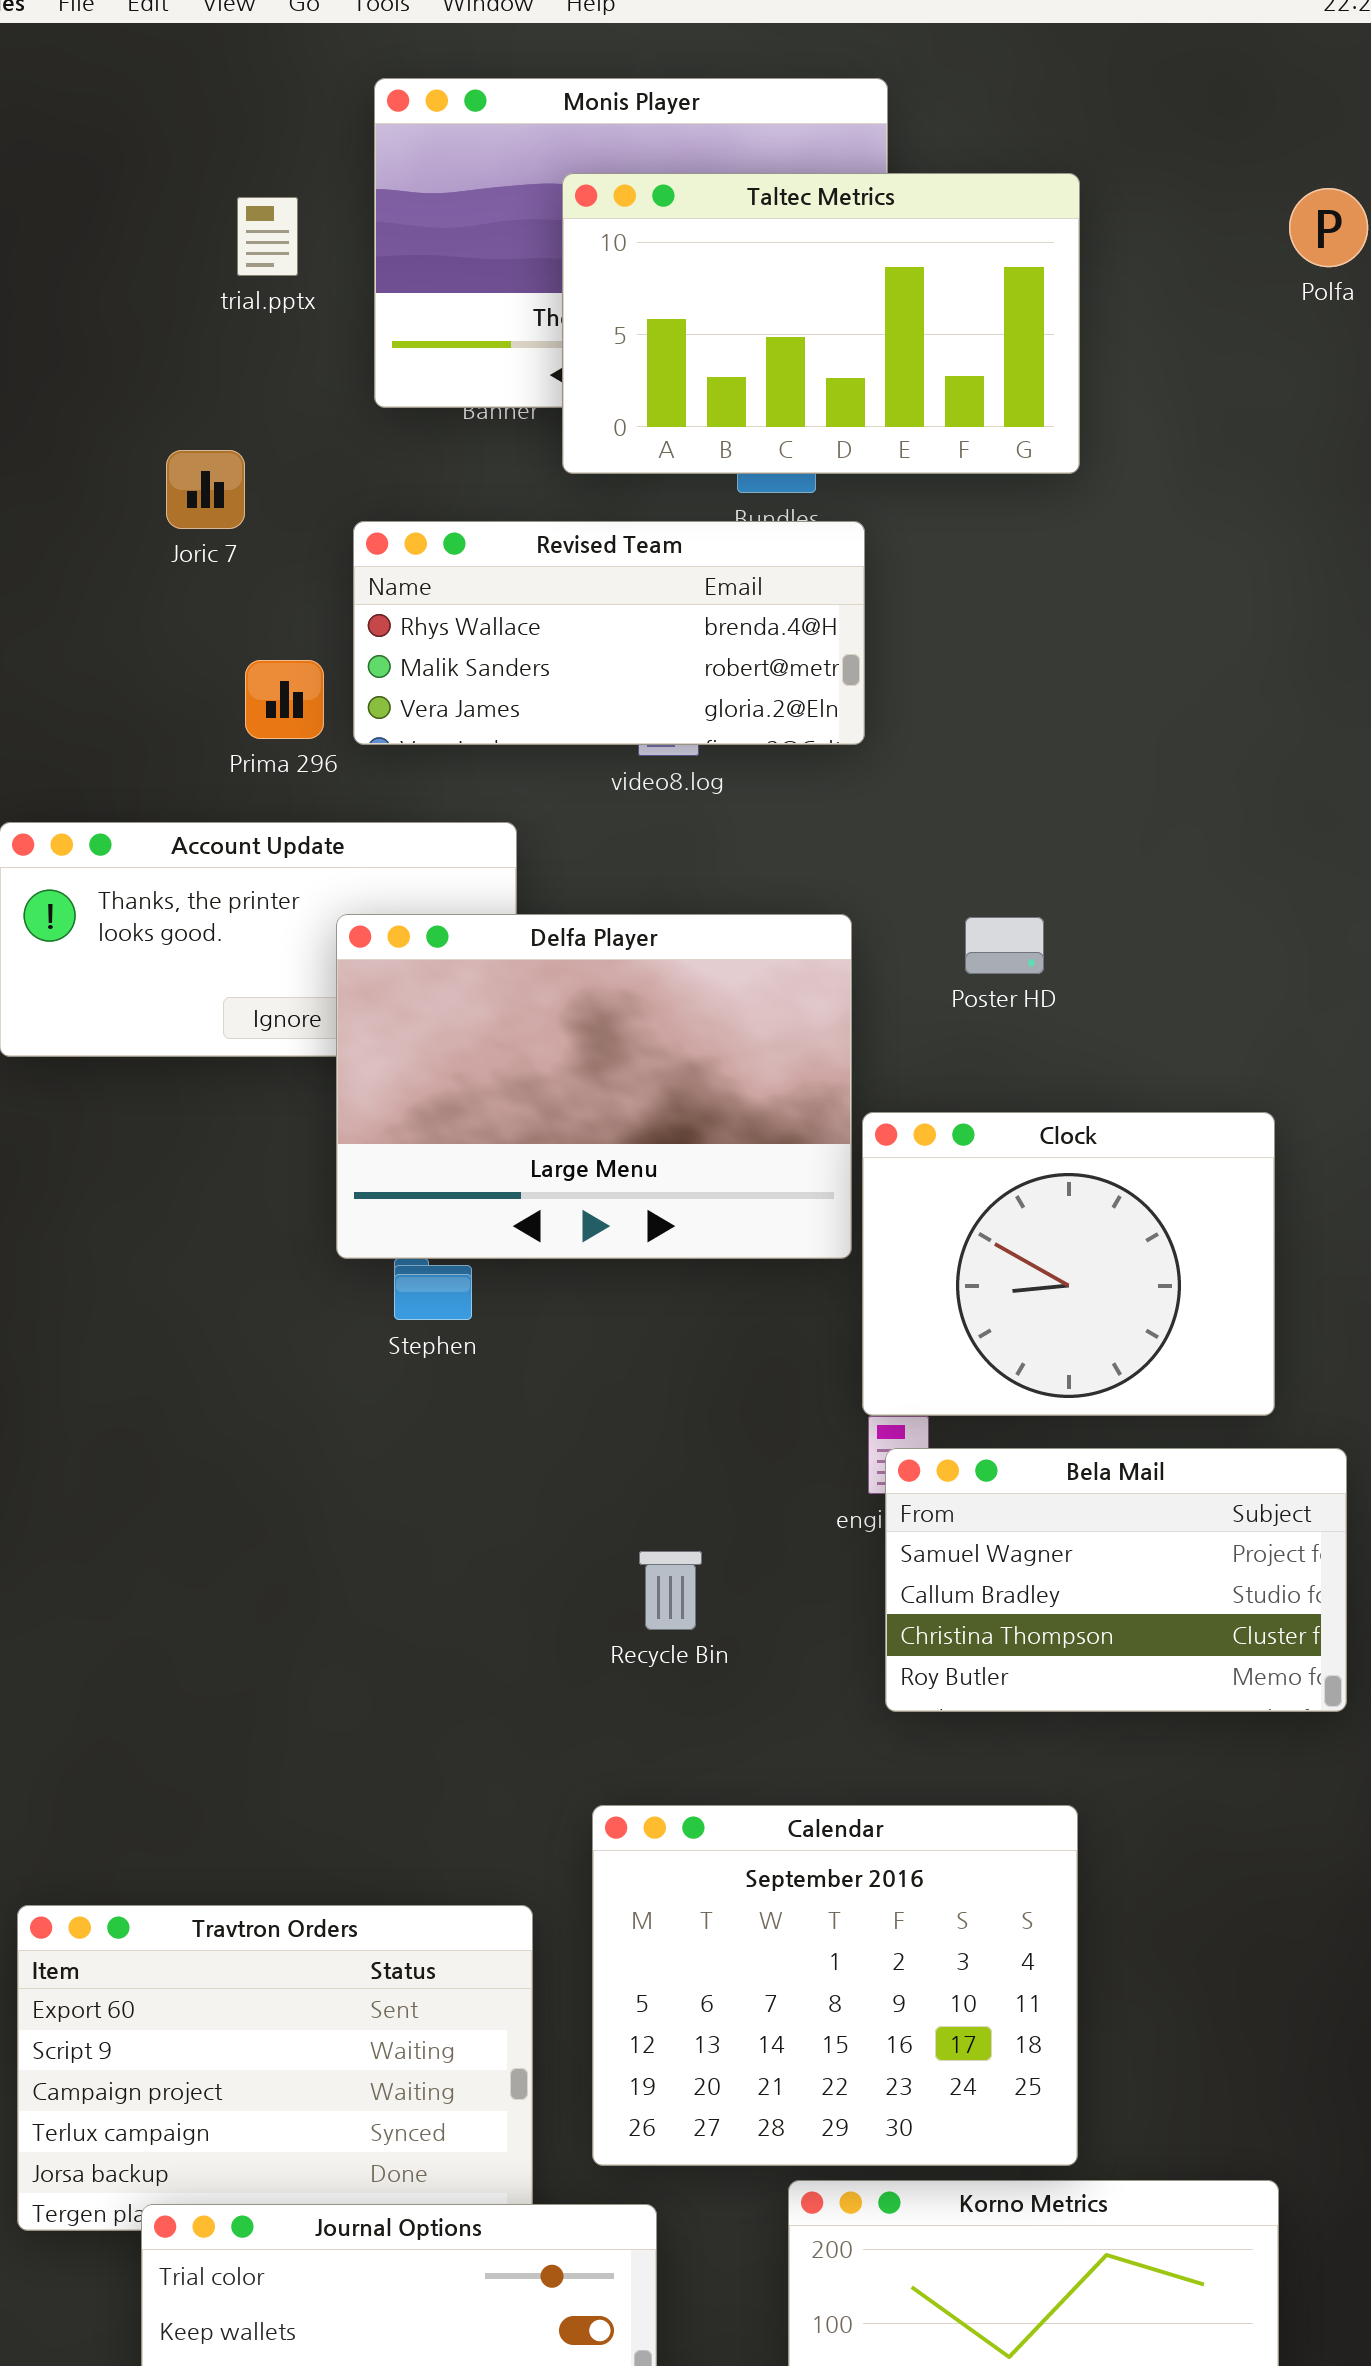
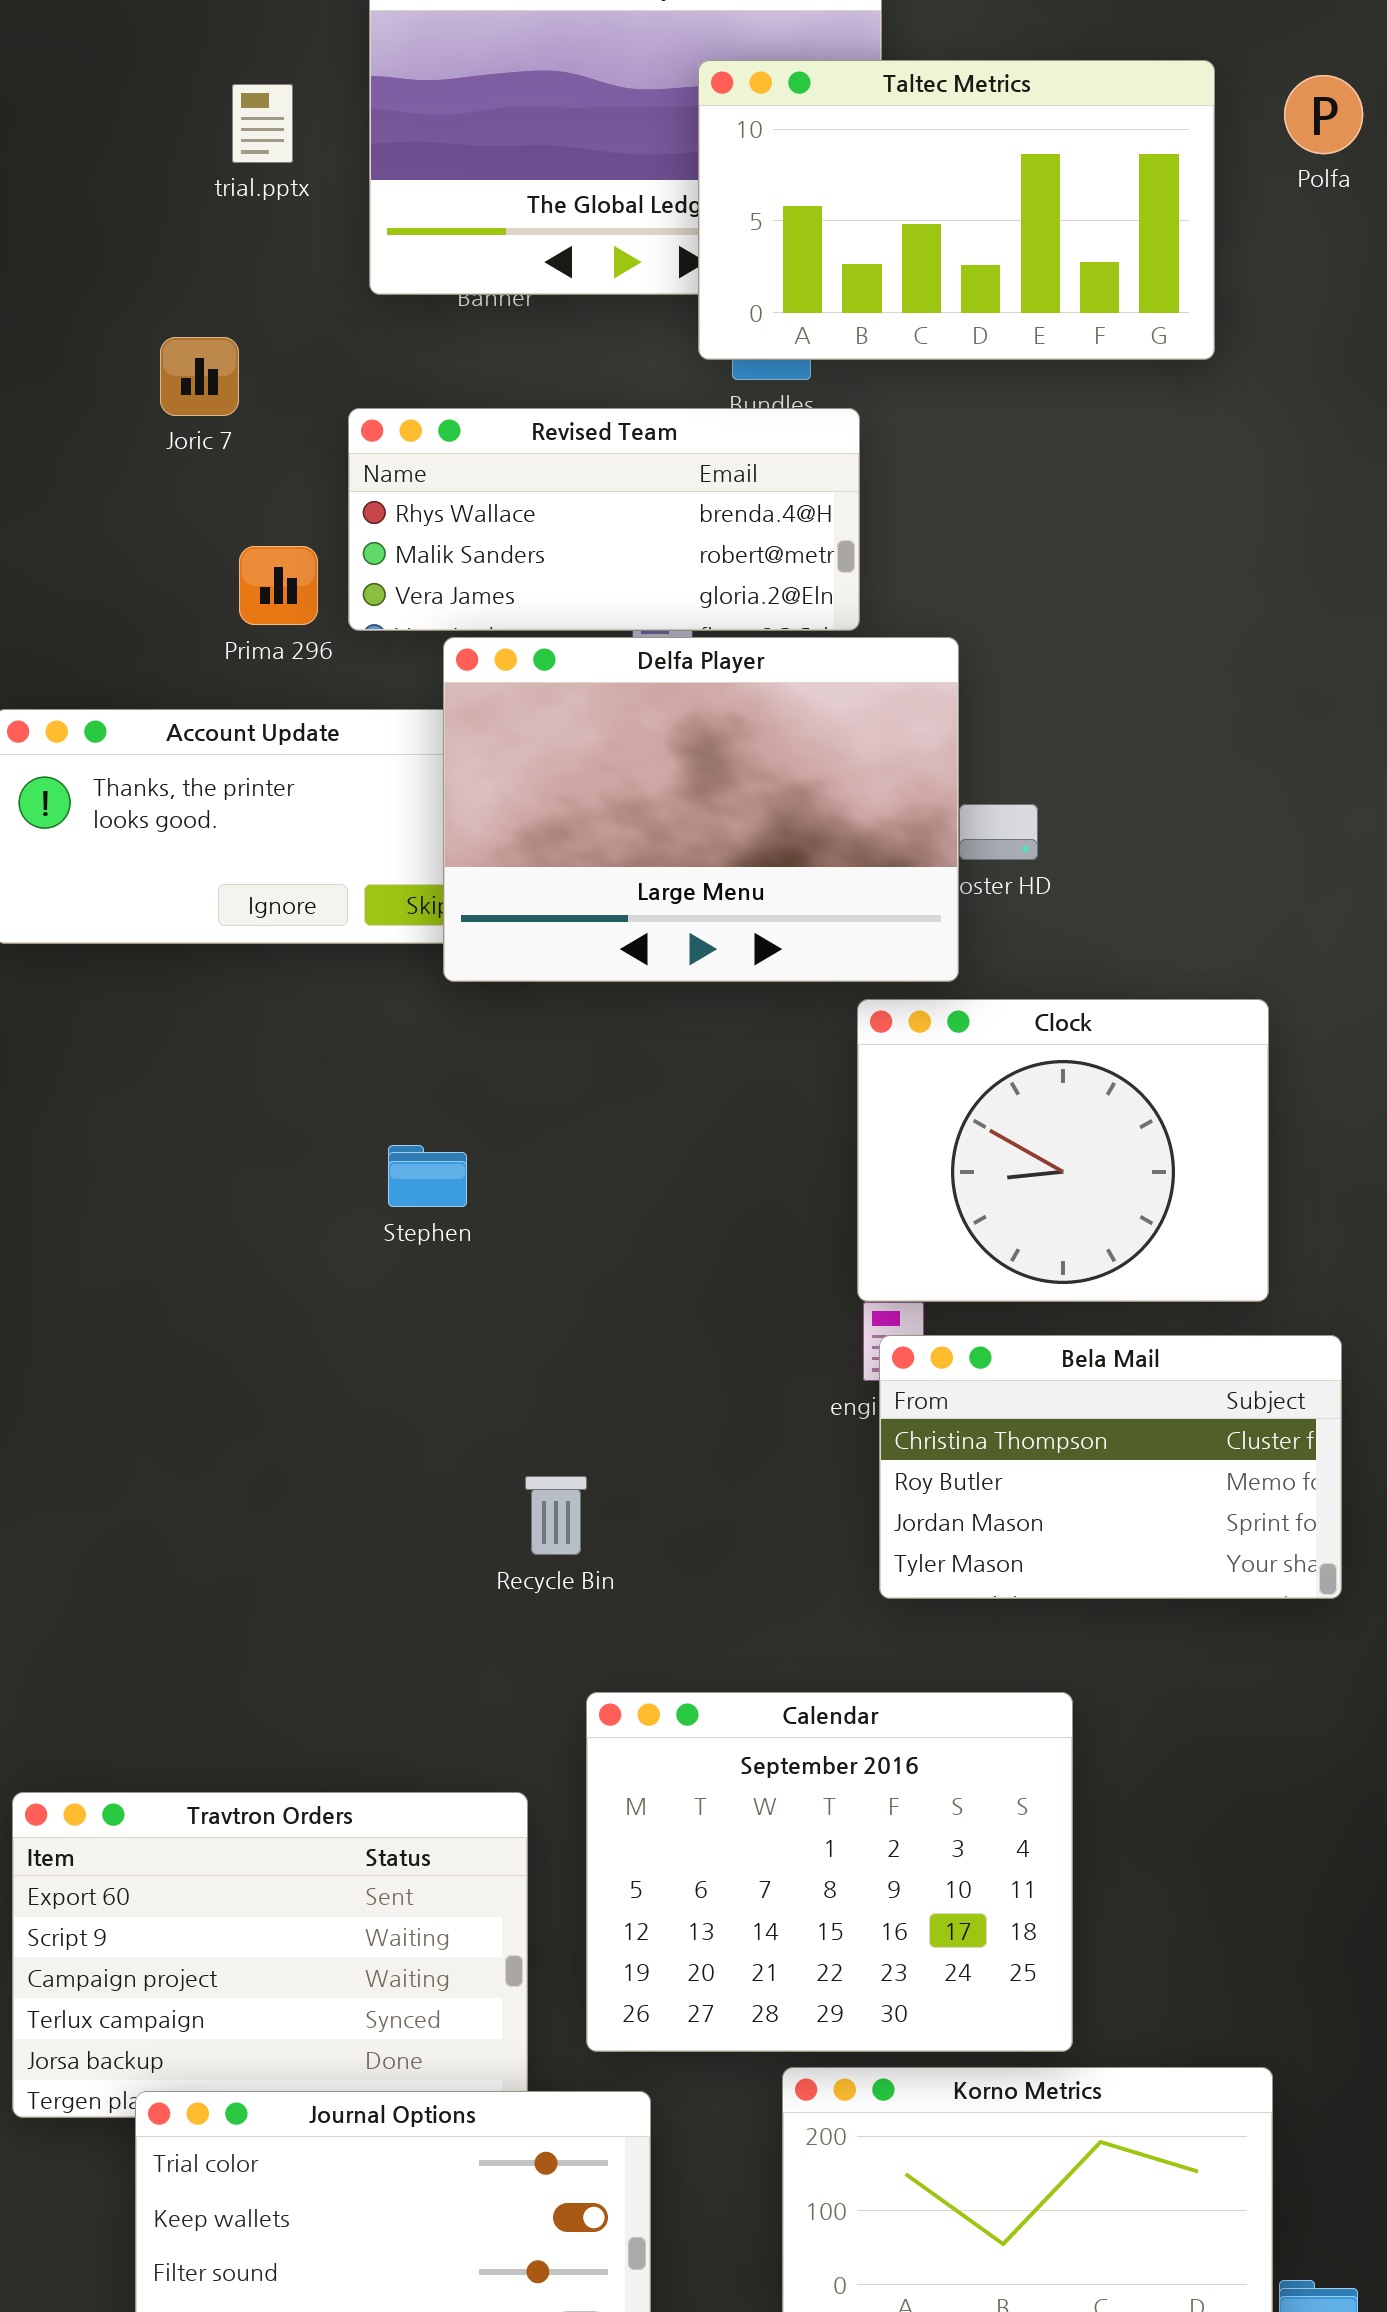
Taltec Metrics: [562,173,1080,474] -> [698,60,1215,360], moved
Delfa Player: [336,914,852,1259] -> [443,637,959,982], moved
Bela Mail: [885,1448,1347,1712] -> [879,1335,1342,1599], scrolled down 2 rows
Recycle Bin: [639,1551,702,1630] -> [525,1476,587,1555], moved

